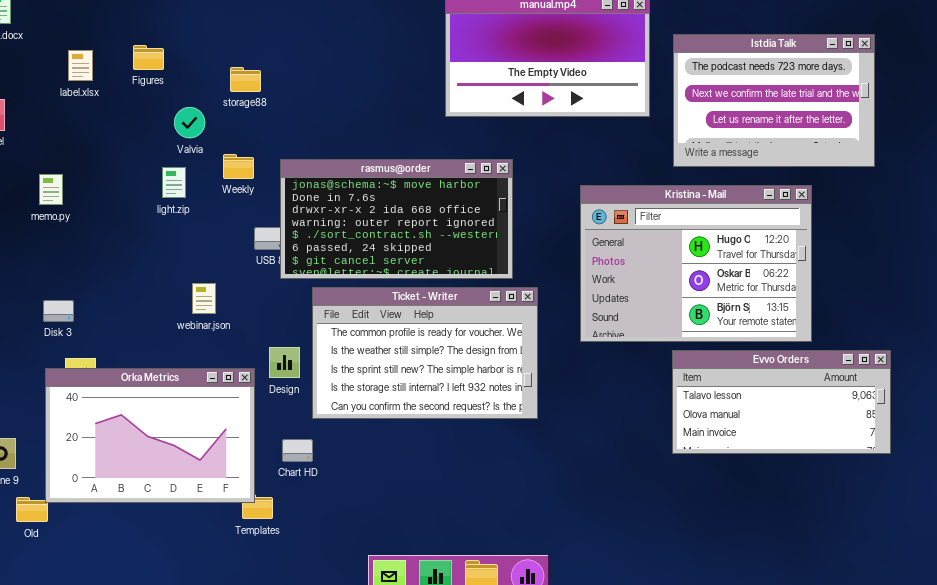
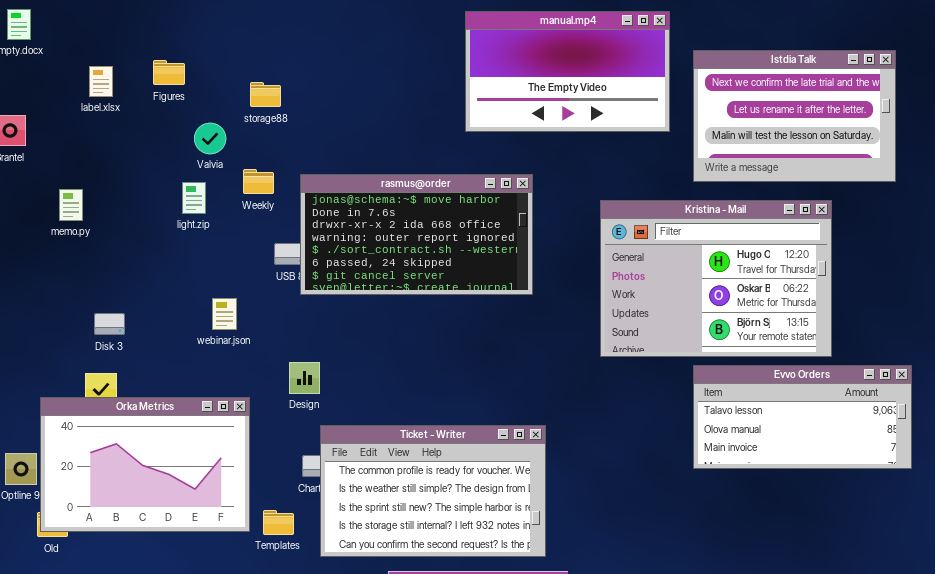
Istdia Talk: [673,34,875,167] -> [693,50,896,182], scrolled down 1 row
Ticket - Writer: [312,287,538,419] -> [320,425,546,557], moved
Disk 3: [43,300,74,322] -> [94,313,125,335], moved
Orka Metrics: [45,368,255,503] -> [40,397,250,532], moved

